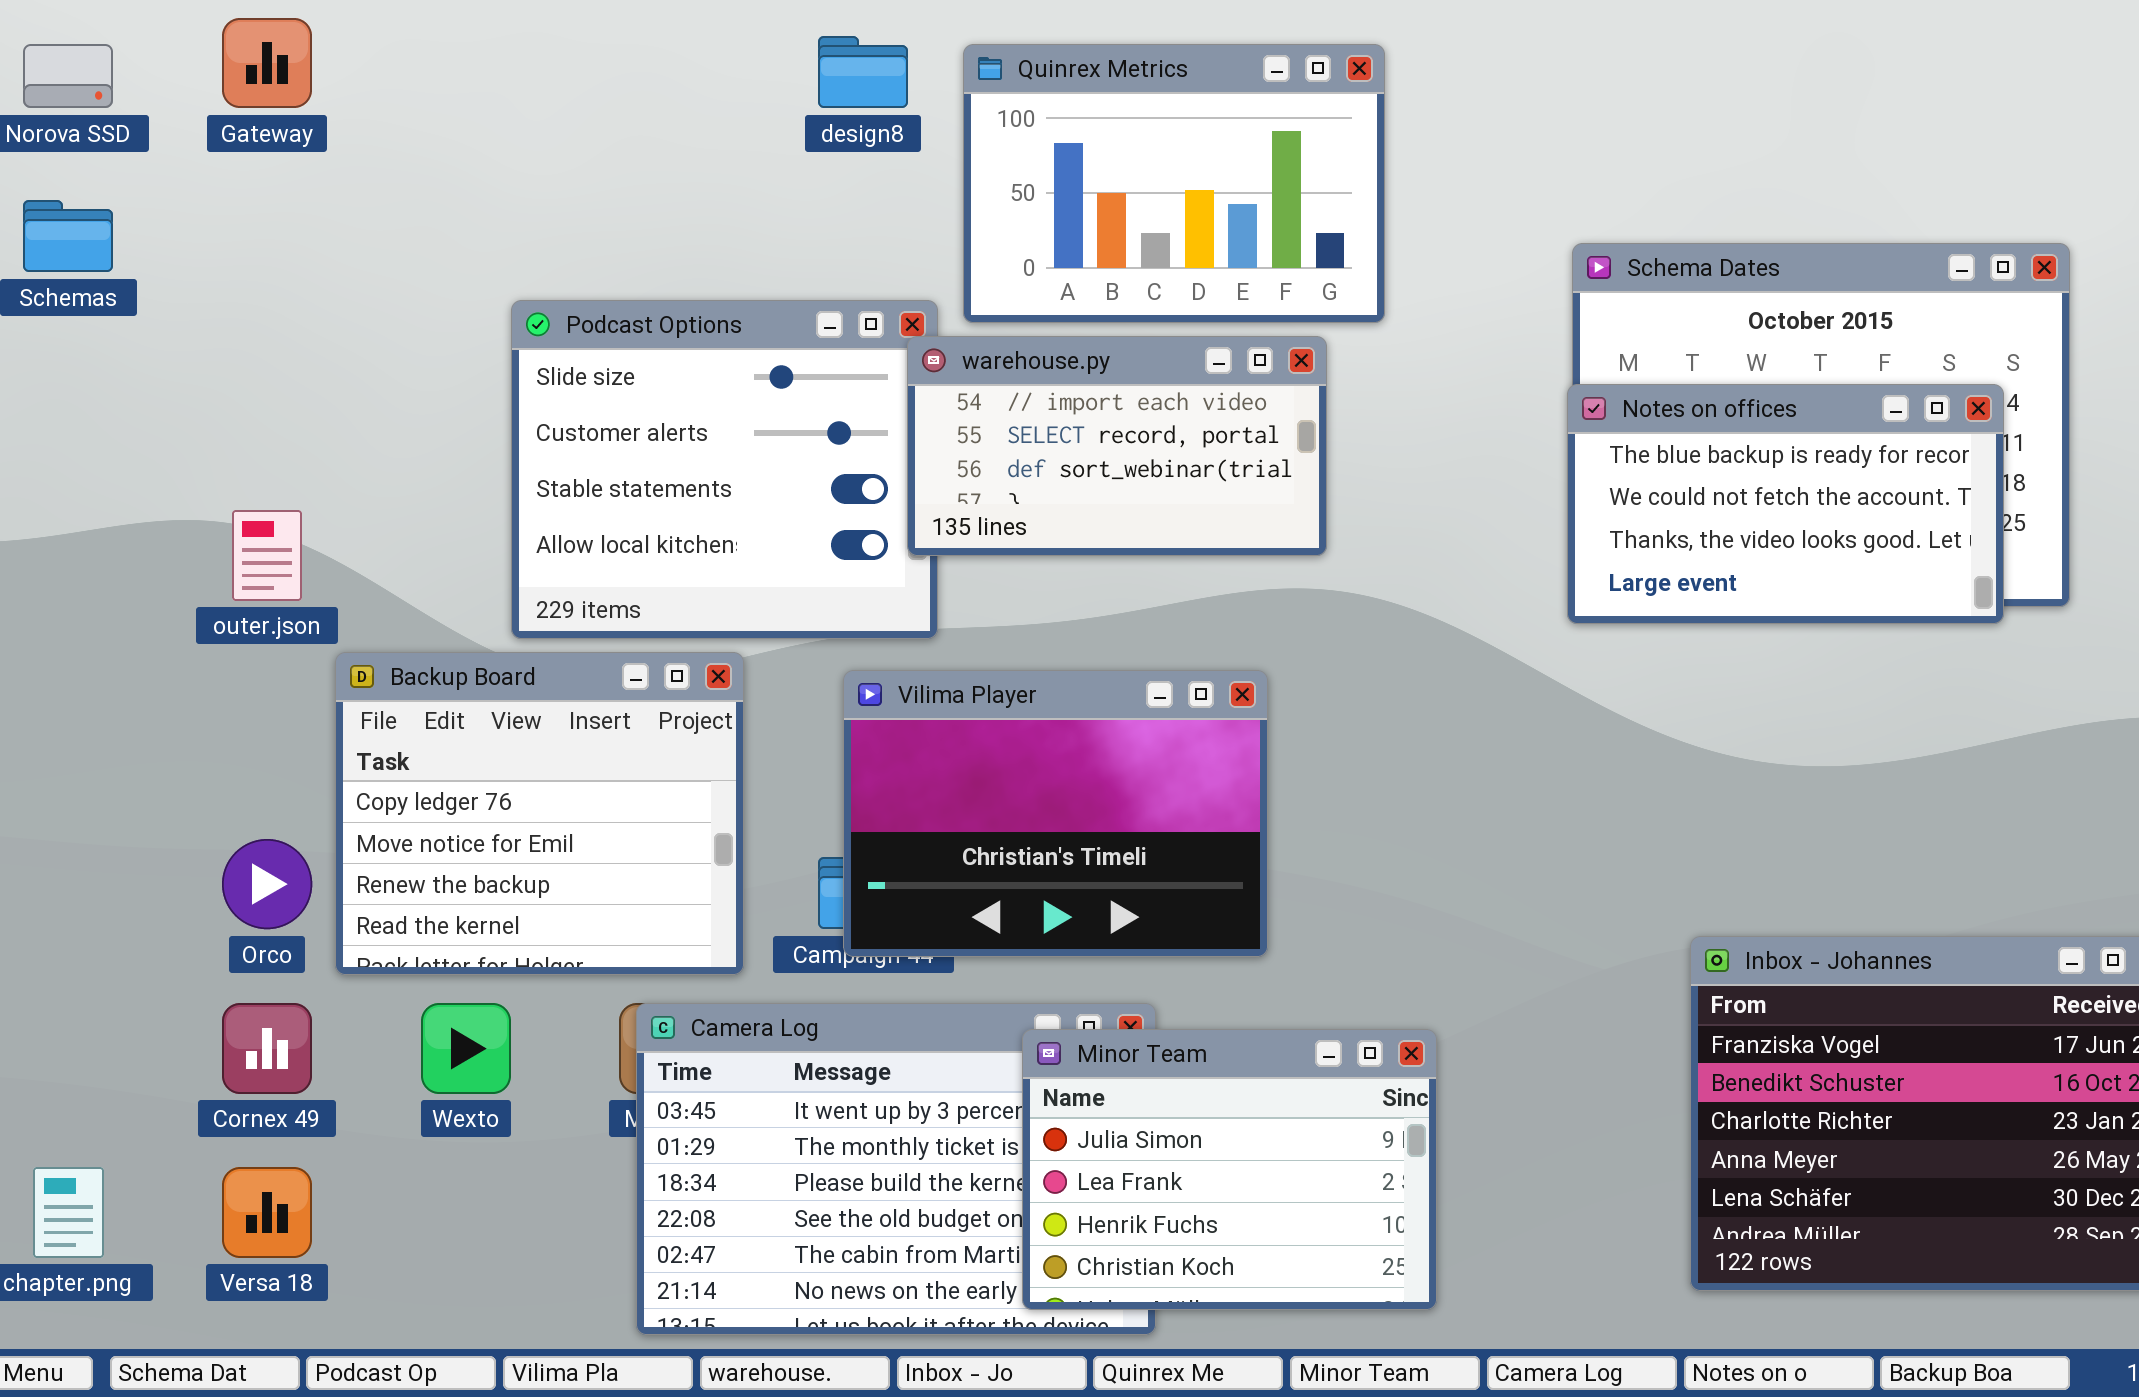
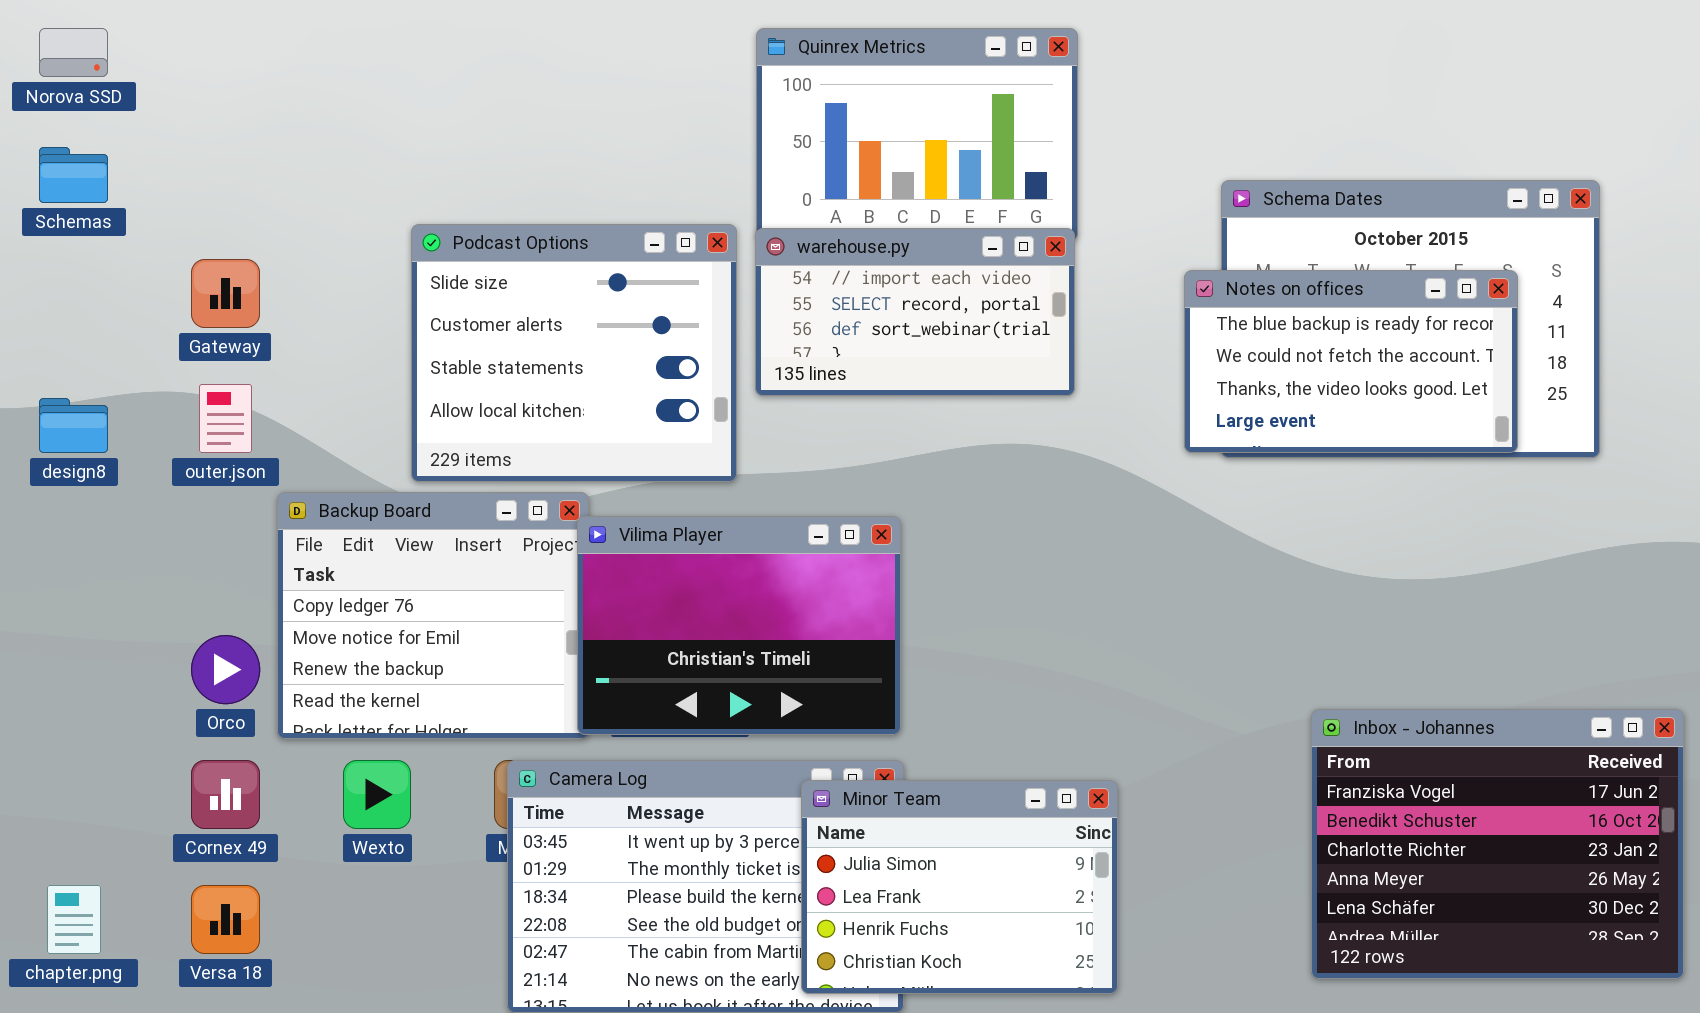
Gateway: [222,18,312,108] -> [191,259,260,328], moved
design8: [818,36,908,108] -> [39,398,108,453], moved
warehouse.py: [907,336,1327,556] -> [755,228,1075,396], moved
Notes on offices: [1567,384,2004,624] -> [1184,270,1518,453], moved
Vilima Player: [843,670,1268,957] -> [577,516,901,735], moved

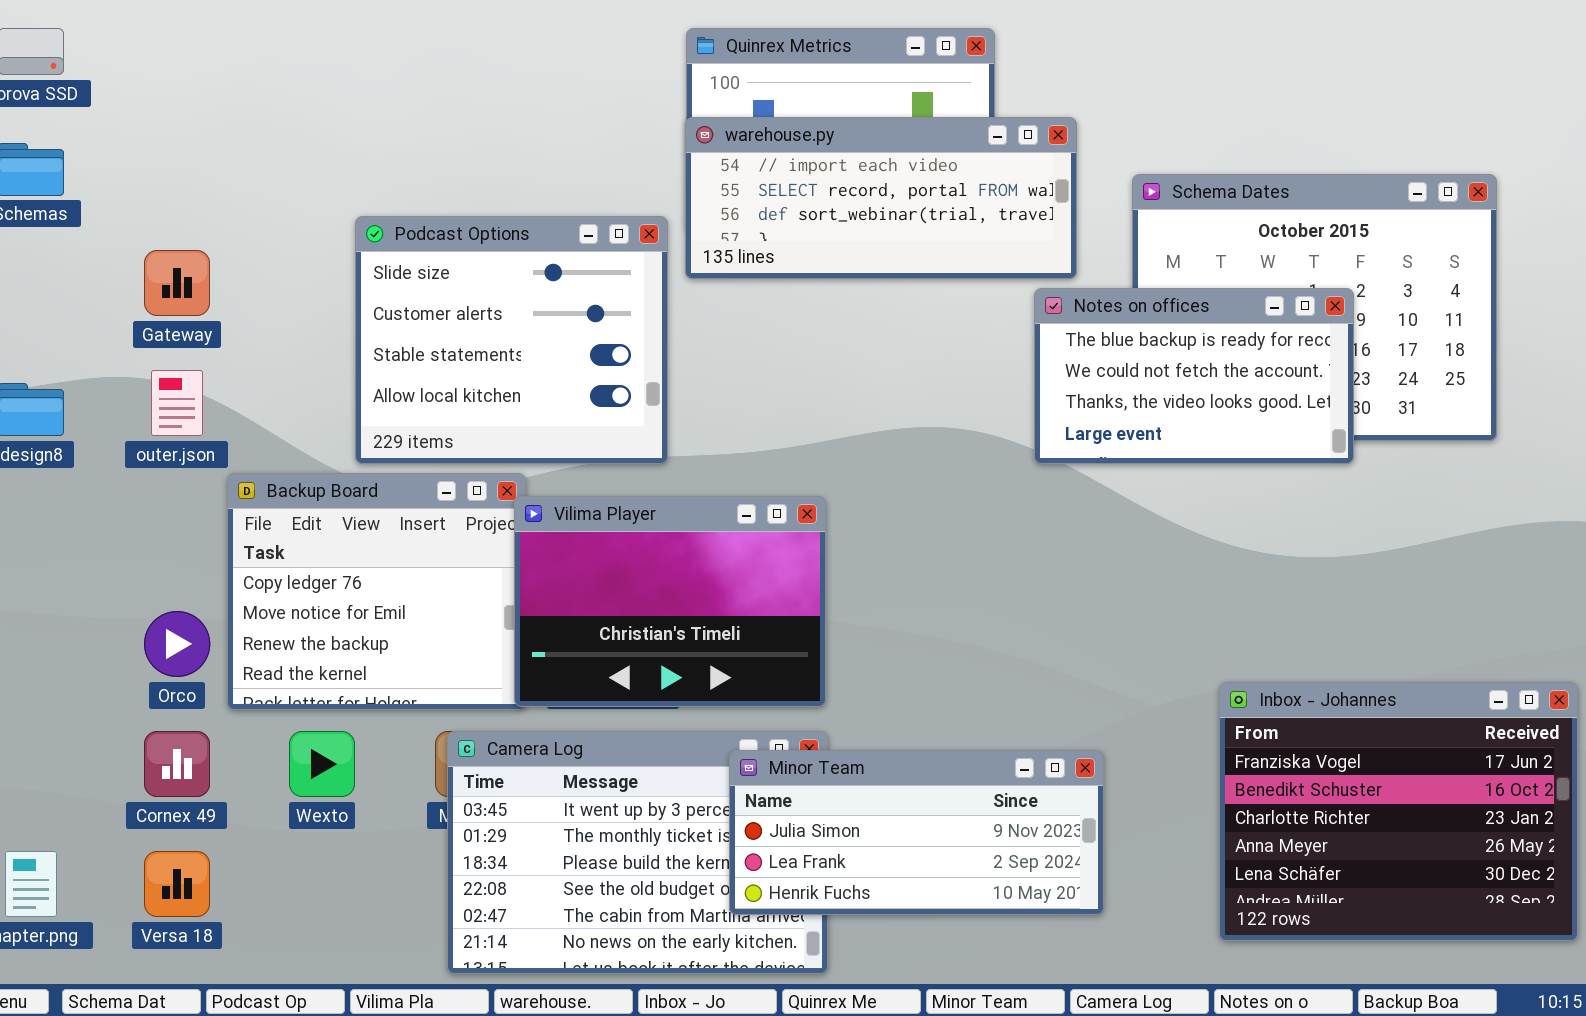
warehouse.py: [755,228,1075,396] -> [685,117,1077,279], moved, resized
Notes on offices: [1184,270,1518,453] -> [1034,288,1354,464], moved
Minor Team: [801,780,1118,994] -> [729,750,1104,915], resized

